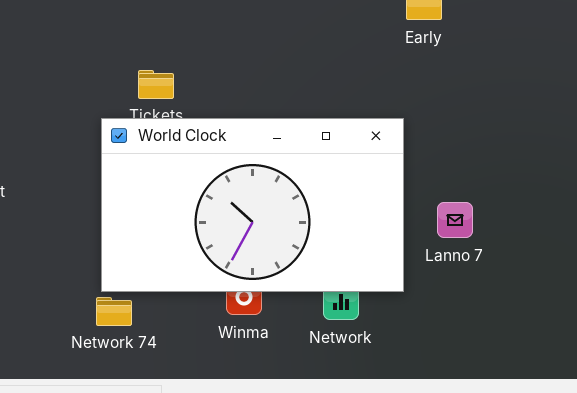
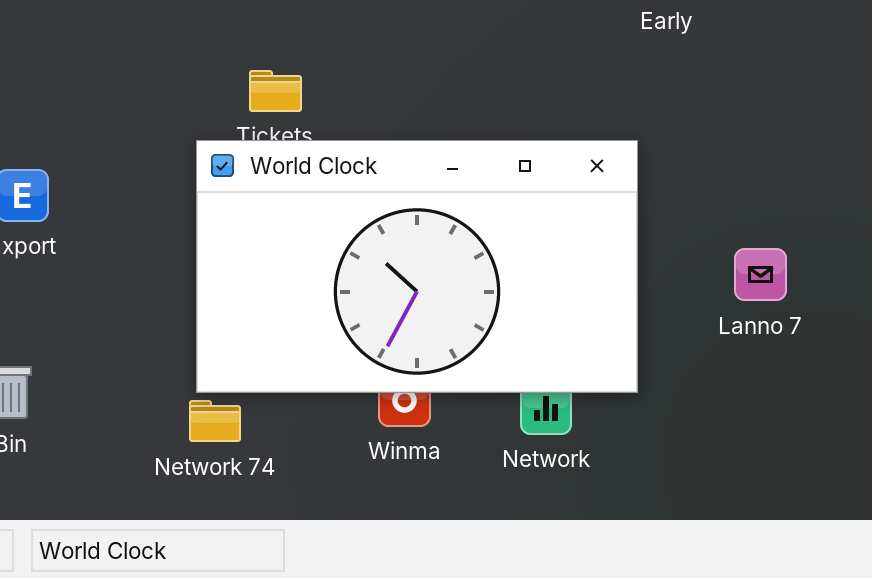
Lanno 7: [437,202,473,238] -> [734,248,787,301], moved

